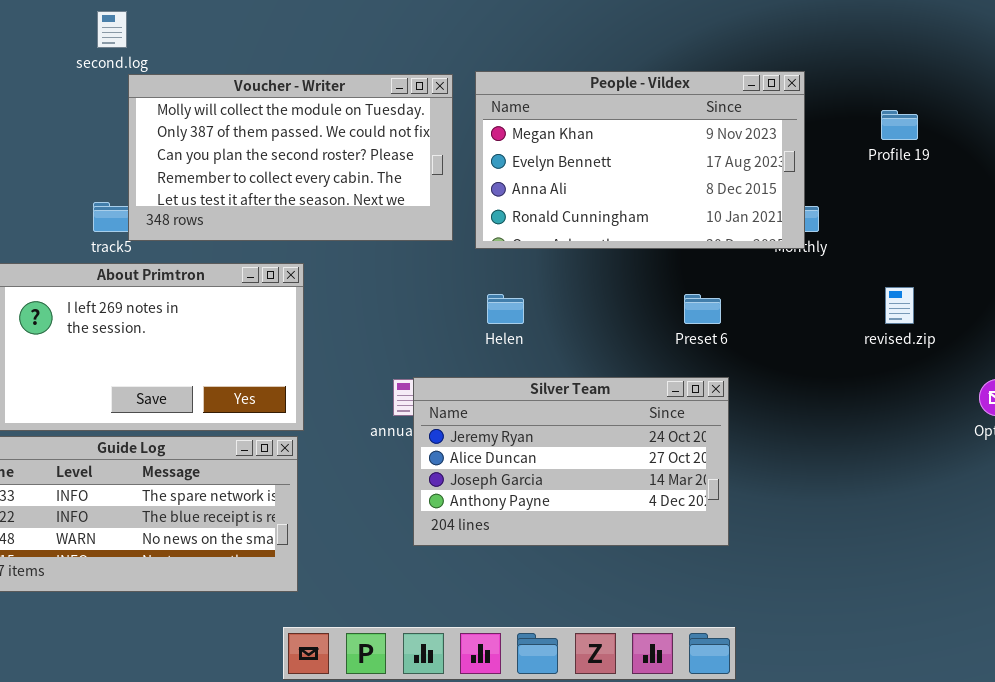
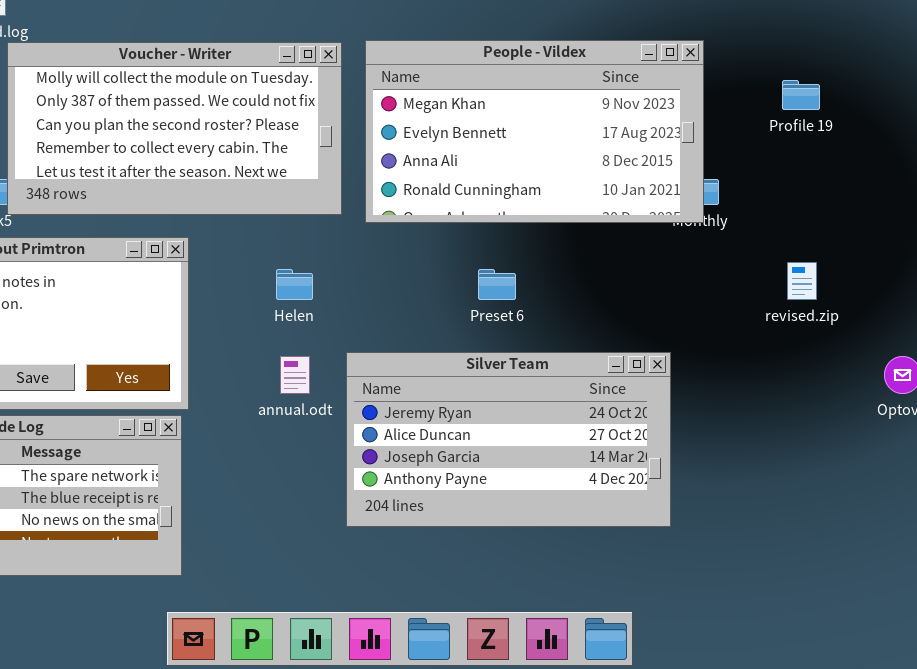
Helen: [487,294,524,324] -> [276,269,313,300], moved
Preset 6: [684,294,721,324] -> [478,269,516,300], moved
Silver Team: [413,377,729,546] -> [346,352,671,527], moved

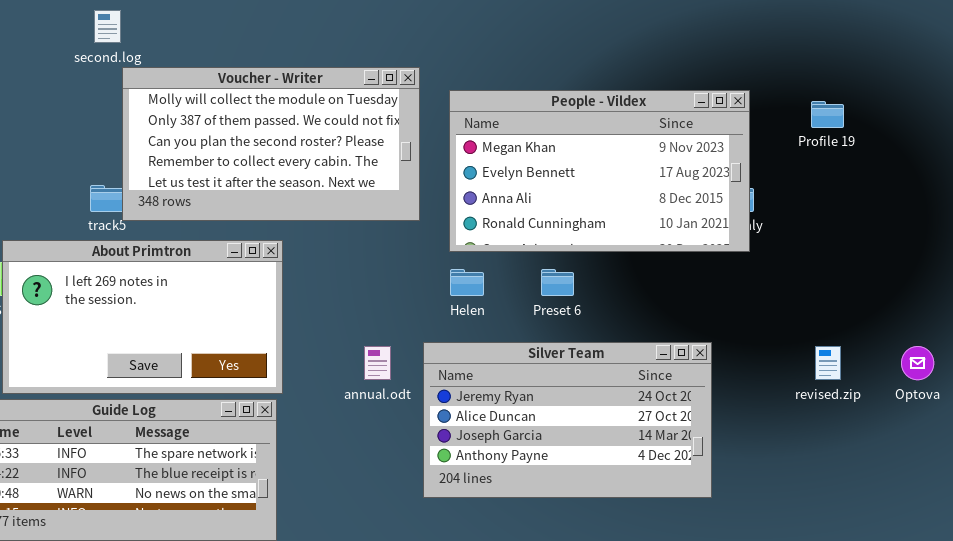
People - Vildex: [365,40,704,223] -> [449,90,750,252], moved
revised.zip: [787,262,817,300] -> [815,346,841,380], moved
Helen: [276,269,313,300] -> [450,269,484,296], moved

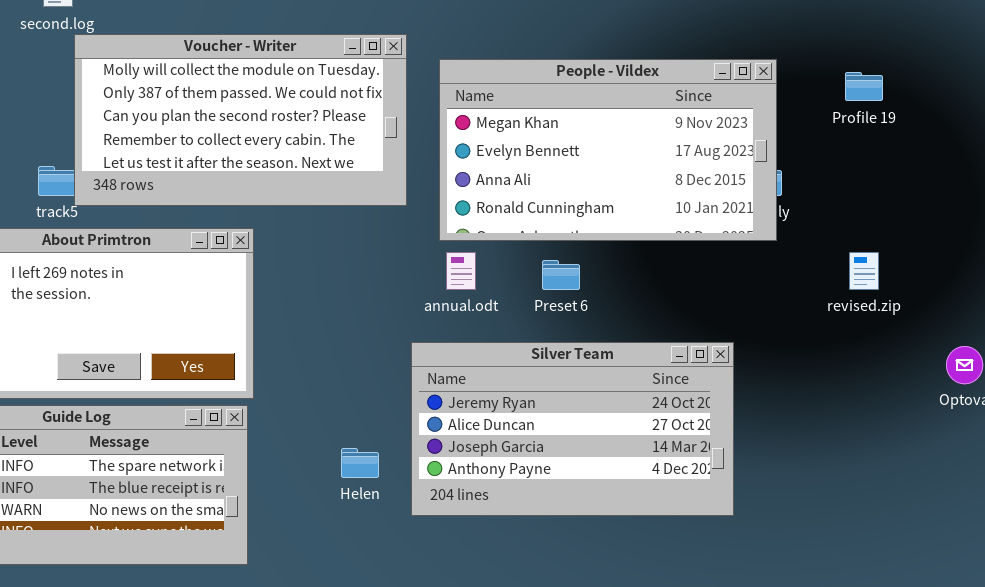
Helen: [450,269,484,296] -> [341,448,379,478], moved
annual.odt: [364,346,391,380] -> [446,252,476,290], moved
revised.zip: [815,346,841,380] -> [849,252,879,290], moved

